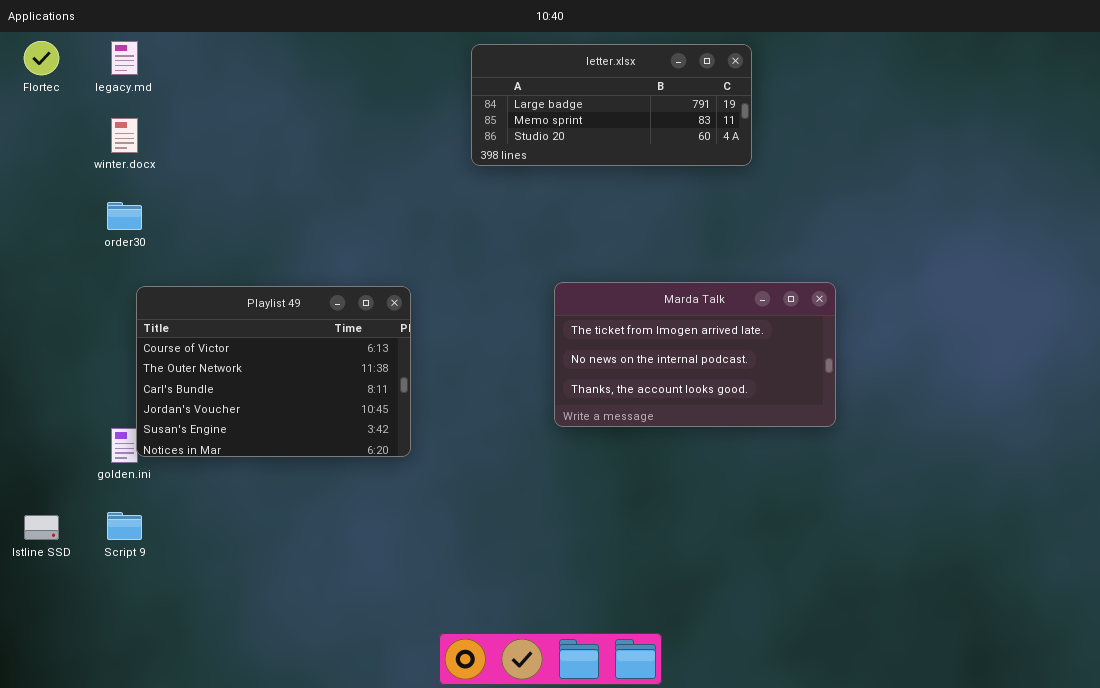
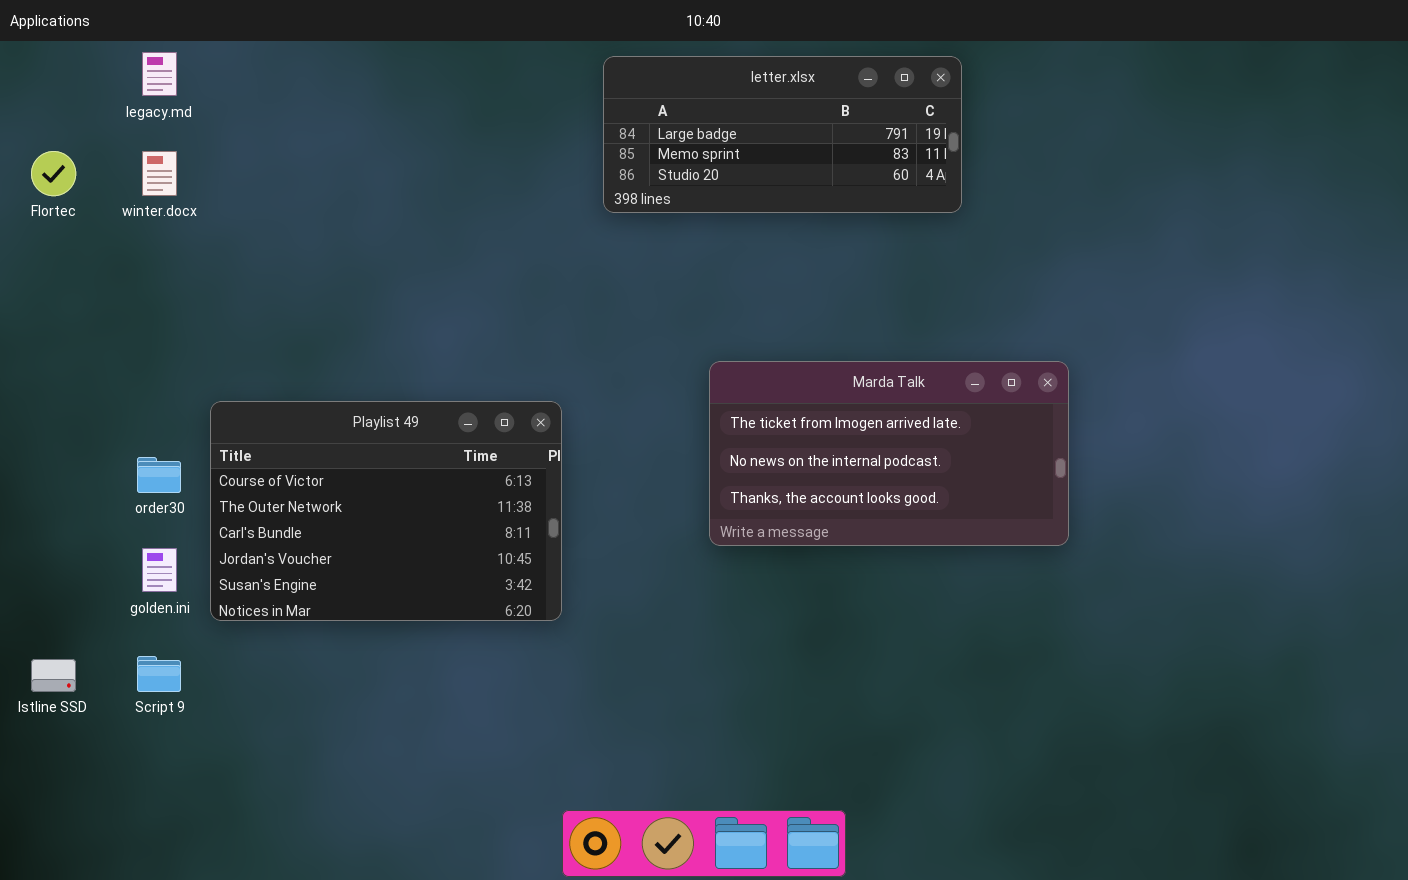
Flortec: [24,41,59,75] -> [31,151,76,196], moved
order30: [107,202,142,230] -> [137,457,181,493], moved
Playlist 49: [136,286,411,457] -> [210,401,562,621], moved

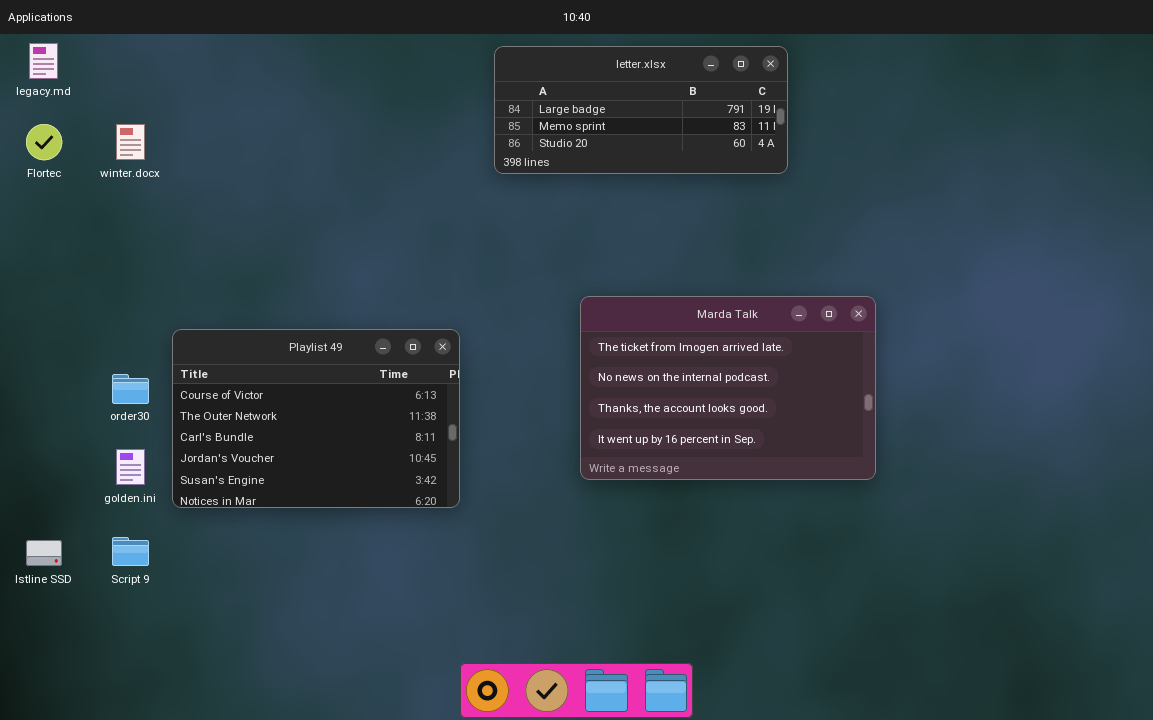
legacy.md: [142,52,177,96] -> [29,43,58,79], moved
Marda Talk: [709,361,1069,546] -> [580,296,876,480], resized

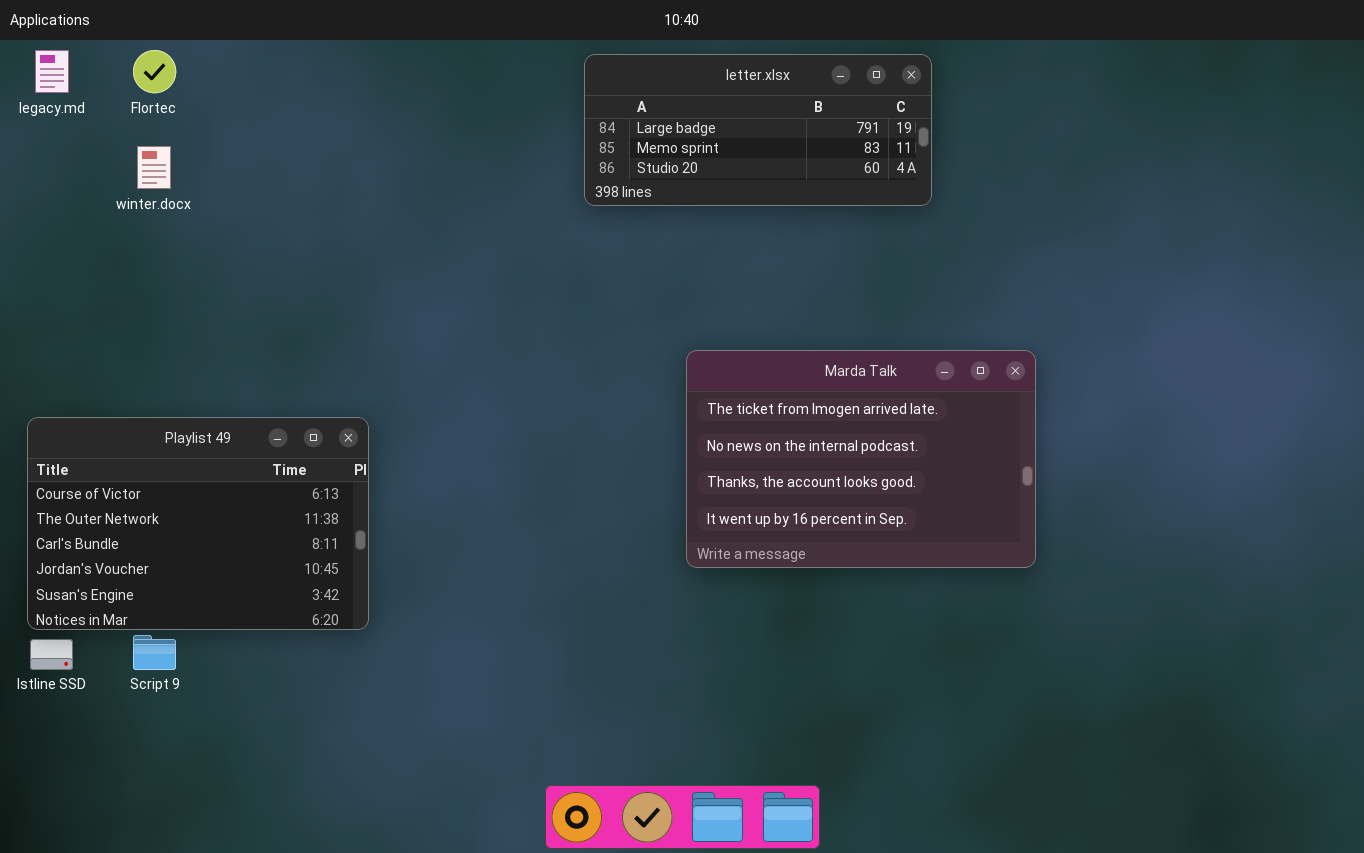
Flortec: [26,124,62,160] -> [133,50,176,93], moved
Playlist 49: [172,329,460,508] -> [27,417,369,630], moved

